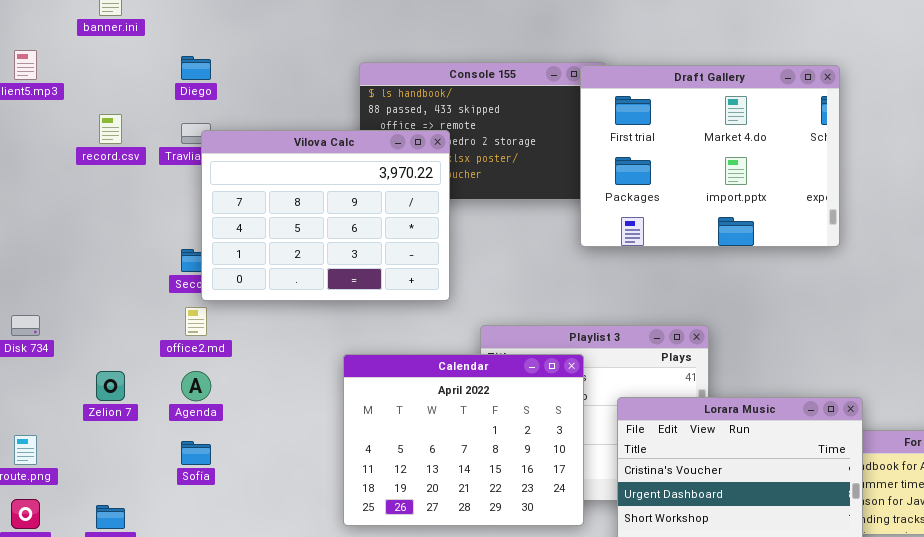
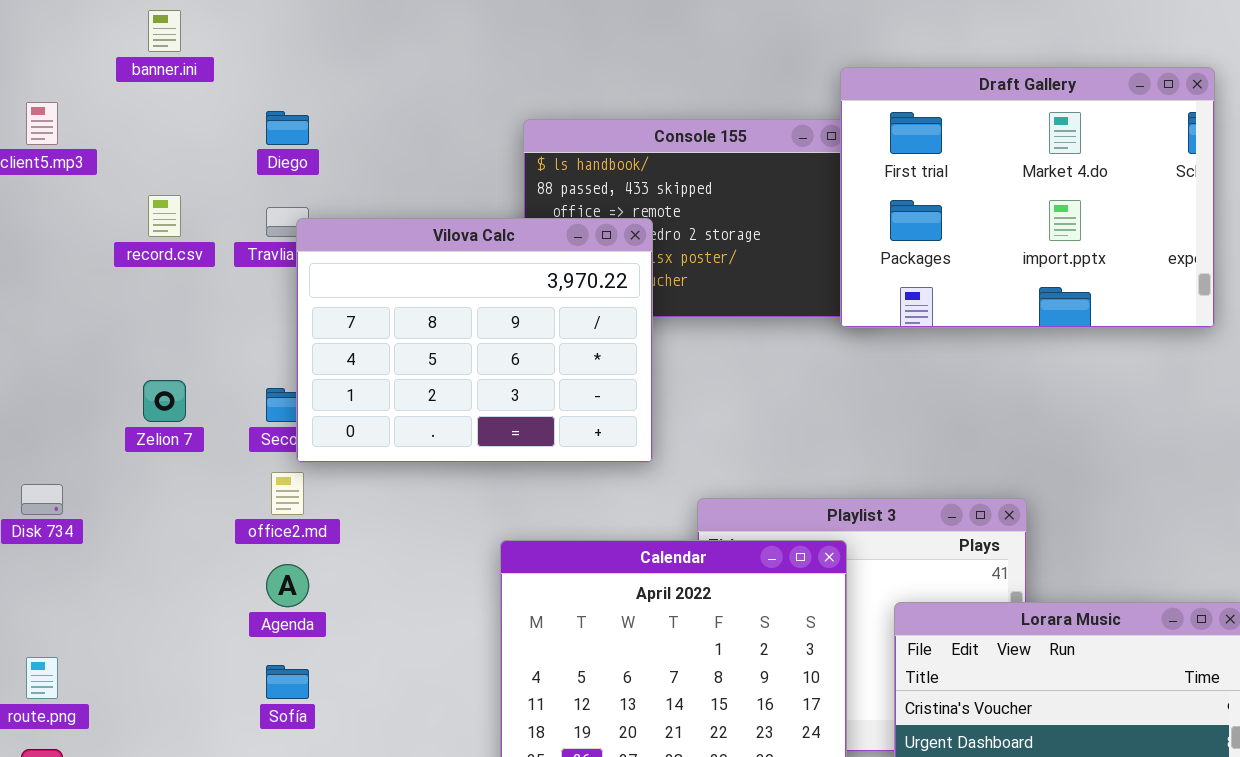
Draft Gallery: [580,65,840,247] -> [840,67,1215,328], moved
Zelion 7: [96,371,125,401] -> [143,380,186,422], moved

